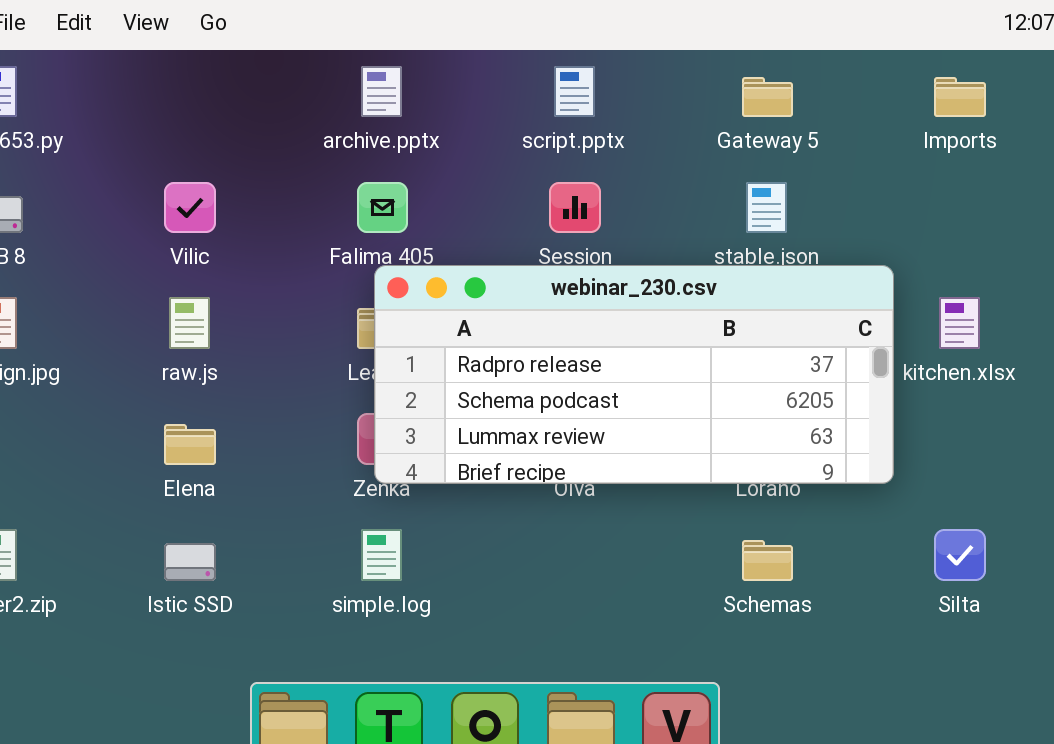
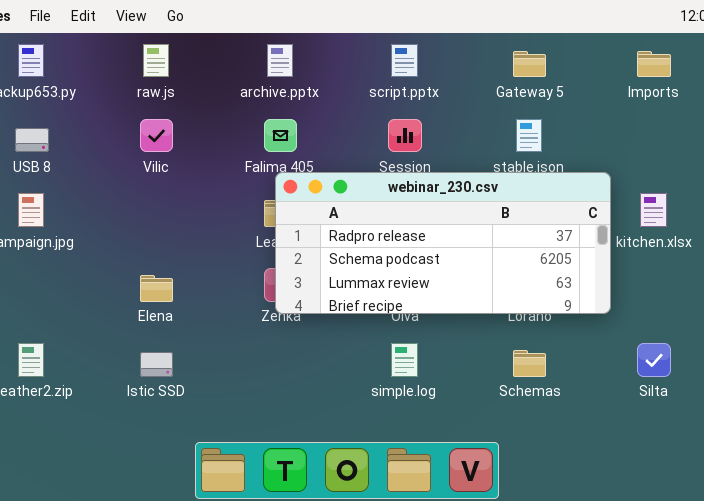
raw.js: [169,297,210,349] -> [143,44,169,77], moved
simple.log: [361,529,402,581] -> [391,343,418,377], moved

